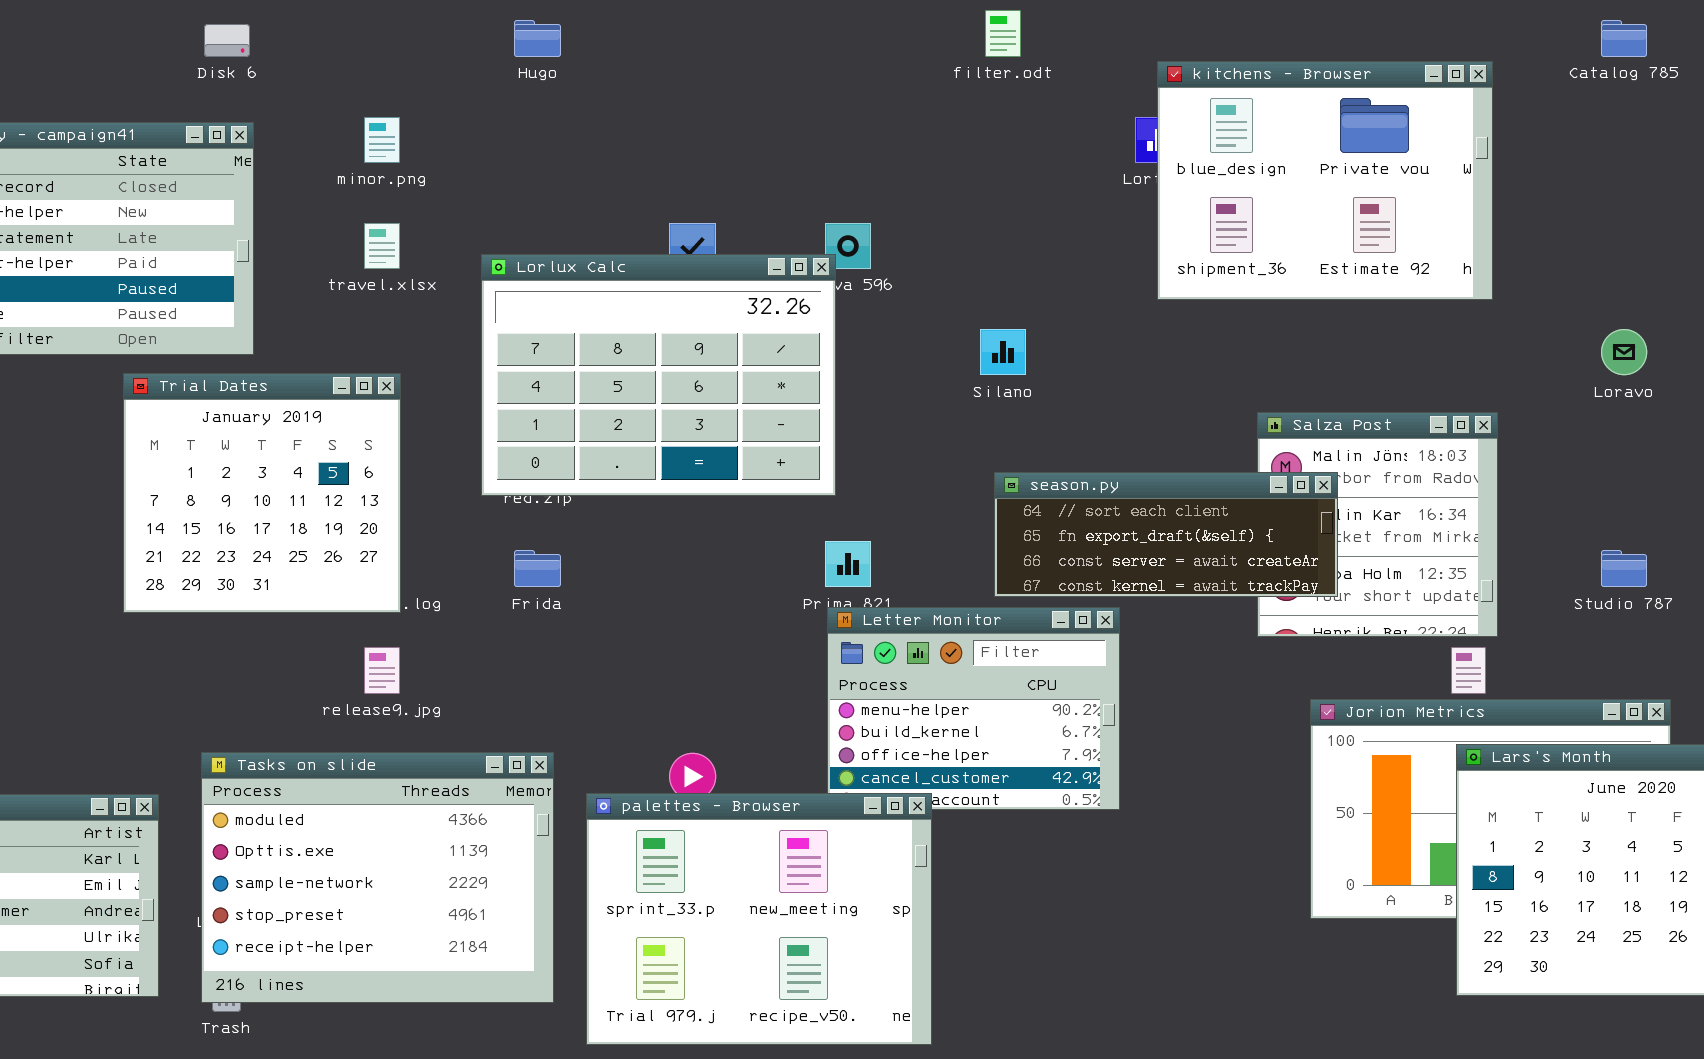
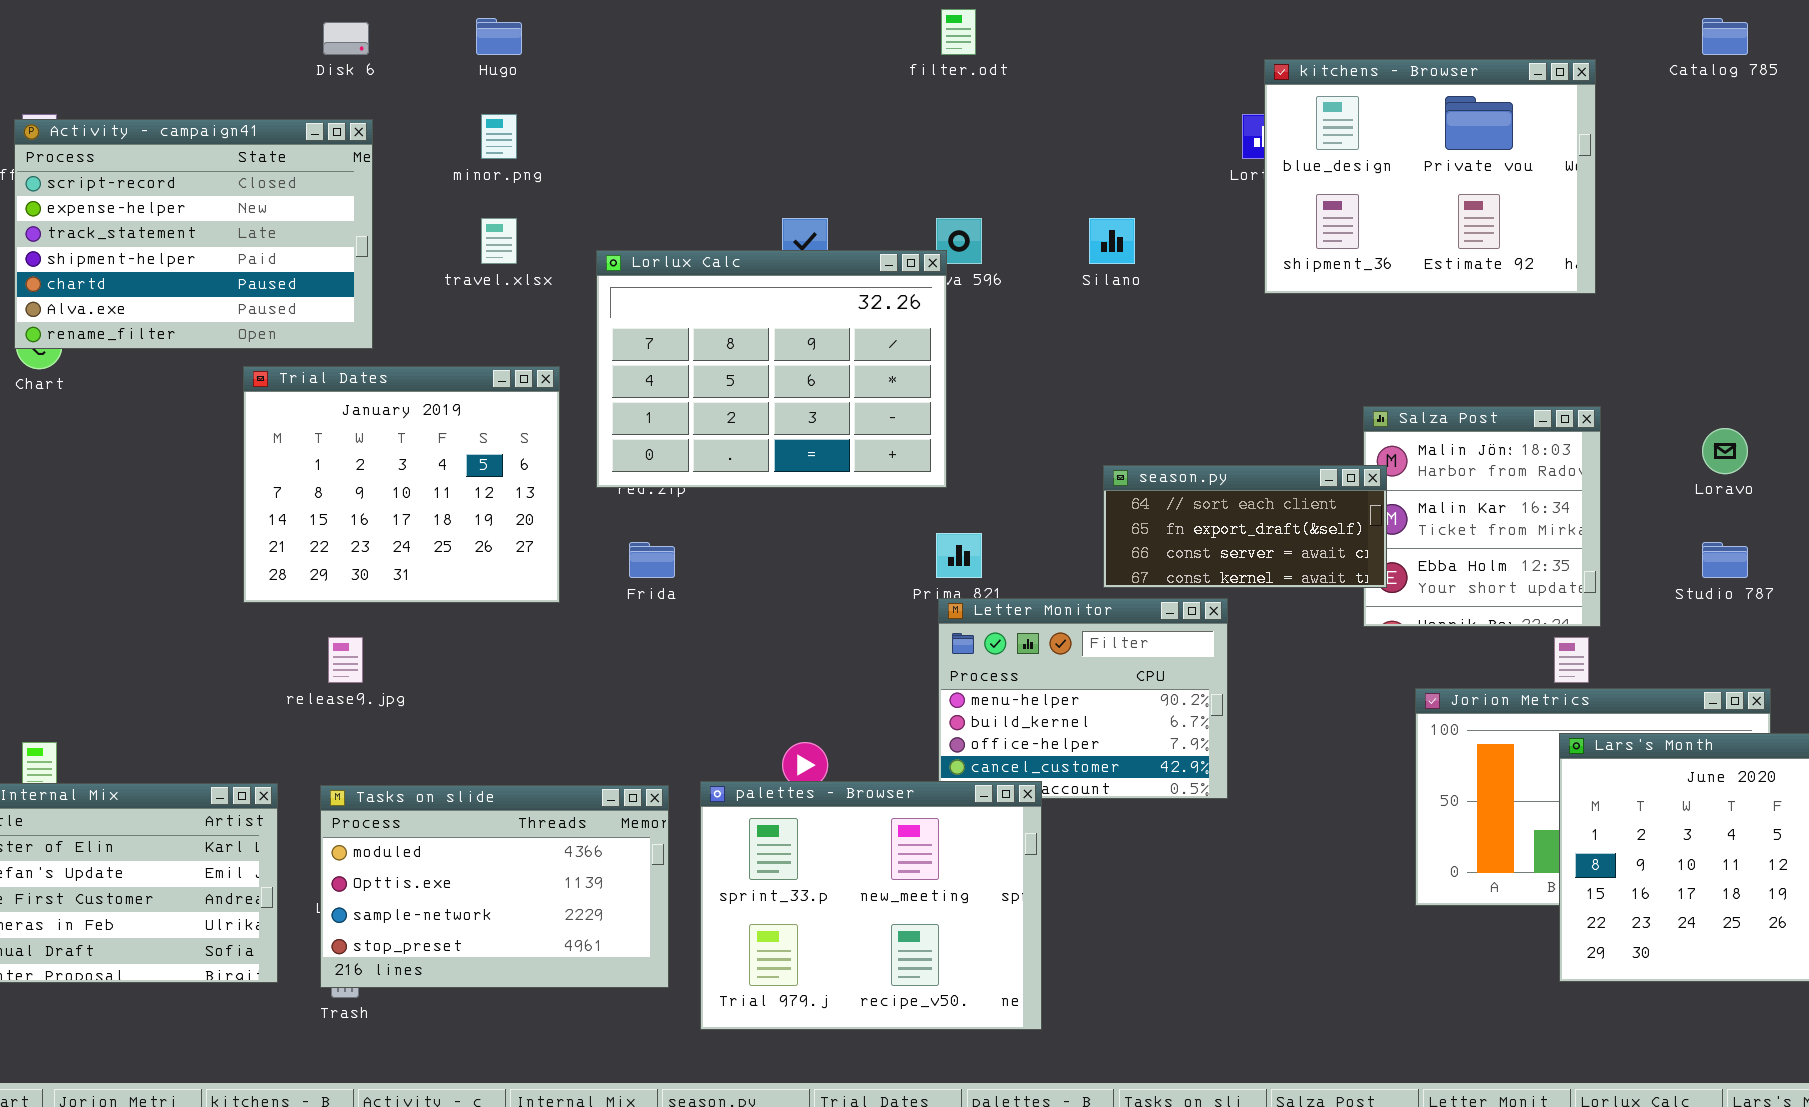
filter.odt: [985,10,1021,57] -> [941,9,976,55], moved
Hugo: [514,20,561,57] -> [476,18,522,55], moved
Silano: [980,329,1026,375] -> [1089,218,1135,264], moved
Loravo: [1601,329,1647,375] -> [1702,428,1748,474], moved
Trial Dates: [123,373,401,613] -> [243,366,560,603], resized
season.py: [994,472,1338,597] -> [1103,465,1387,588], resized
release9.jpg: [364,647,400,694] -> [328,637,363,683], moved
Tasks on slide: [201,752,554,1003] -> [320,785,669,988], resized

